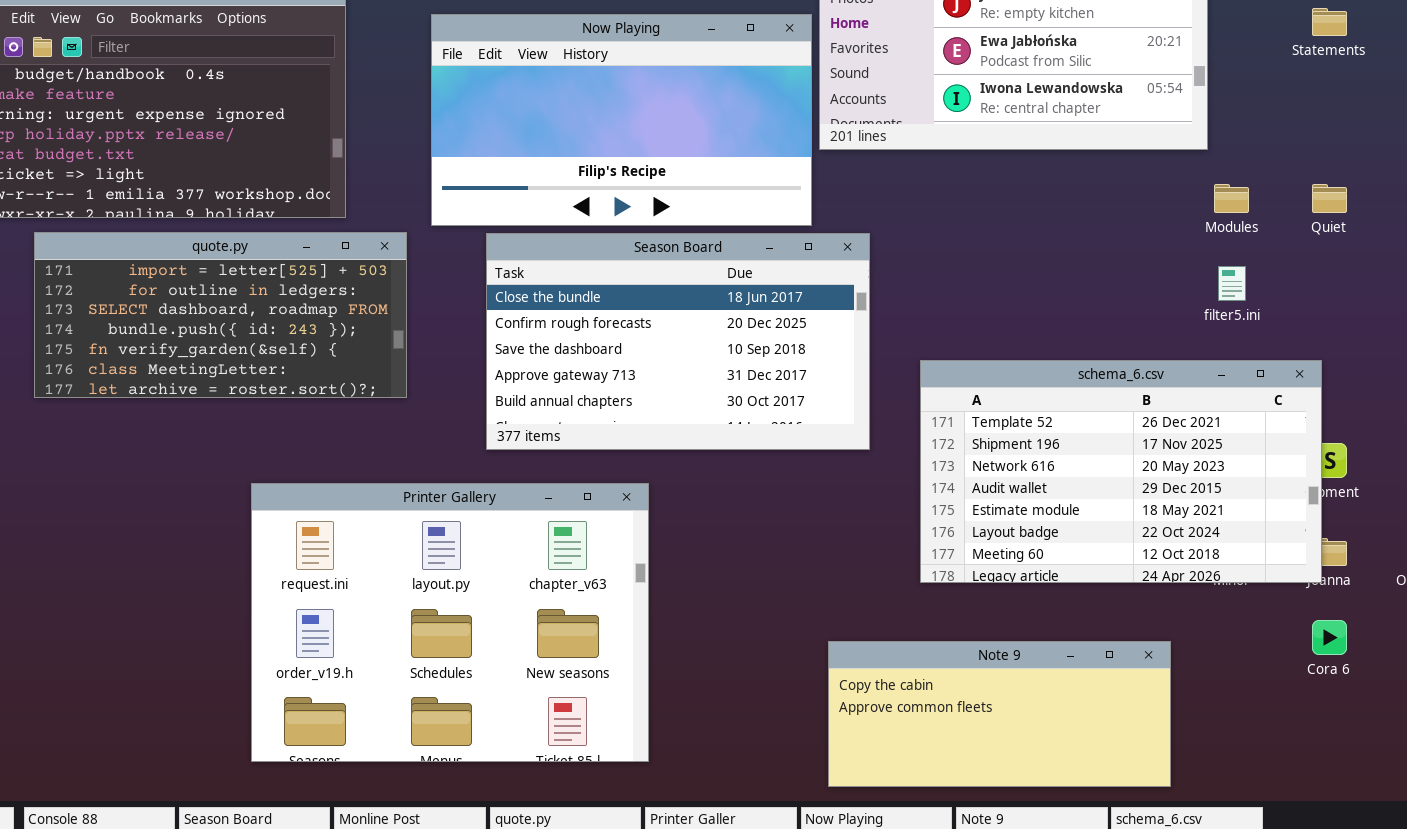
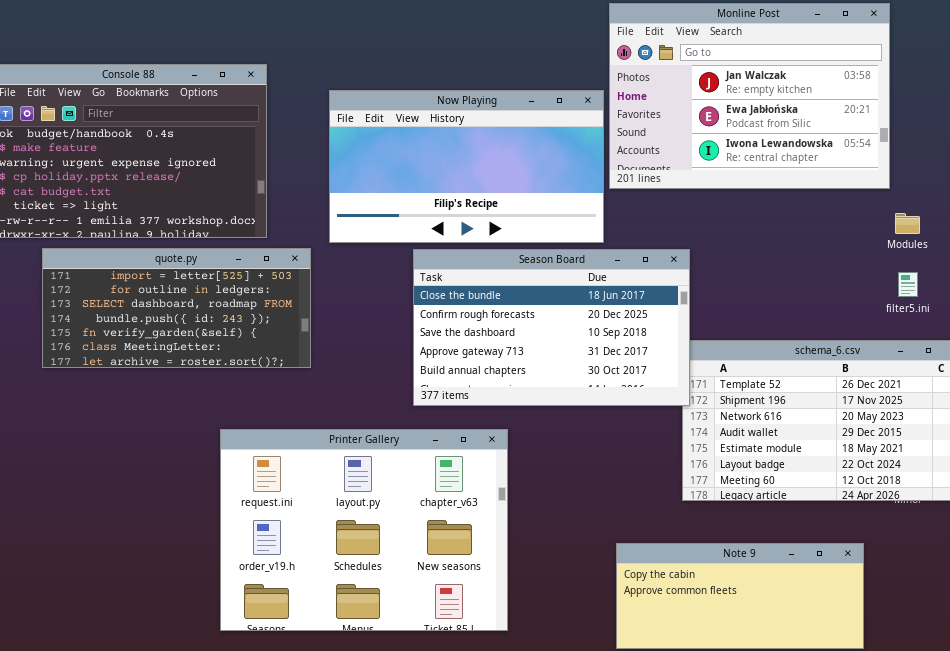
Season Board: [486,233,870,450] -> [413,249,690,406], moved
Printer Gallery: [251,483,649,762] -> [220,429,508,631], moved

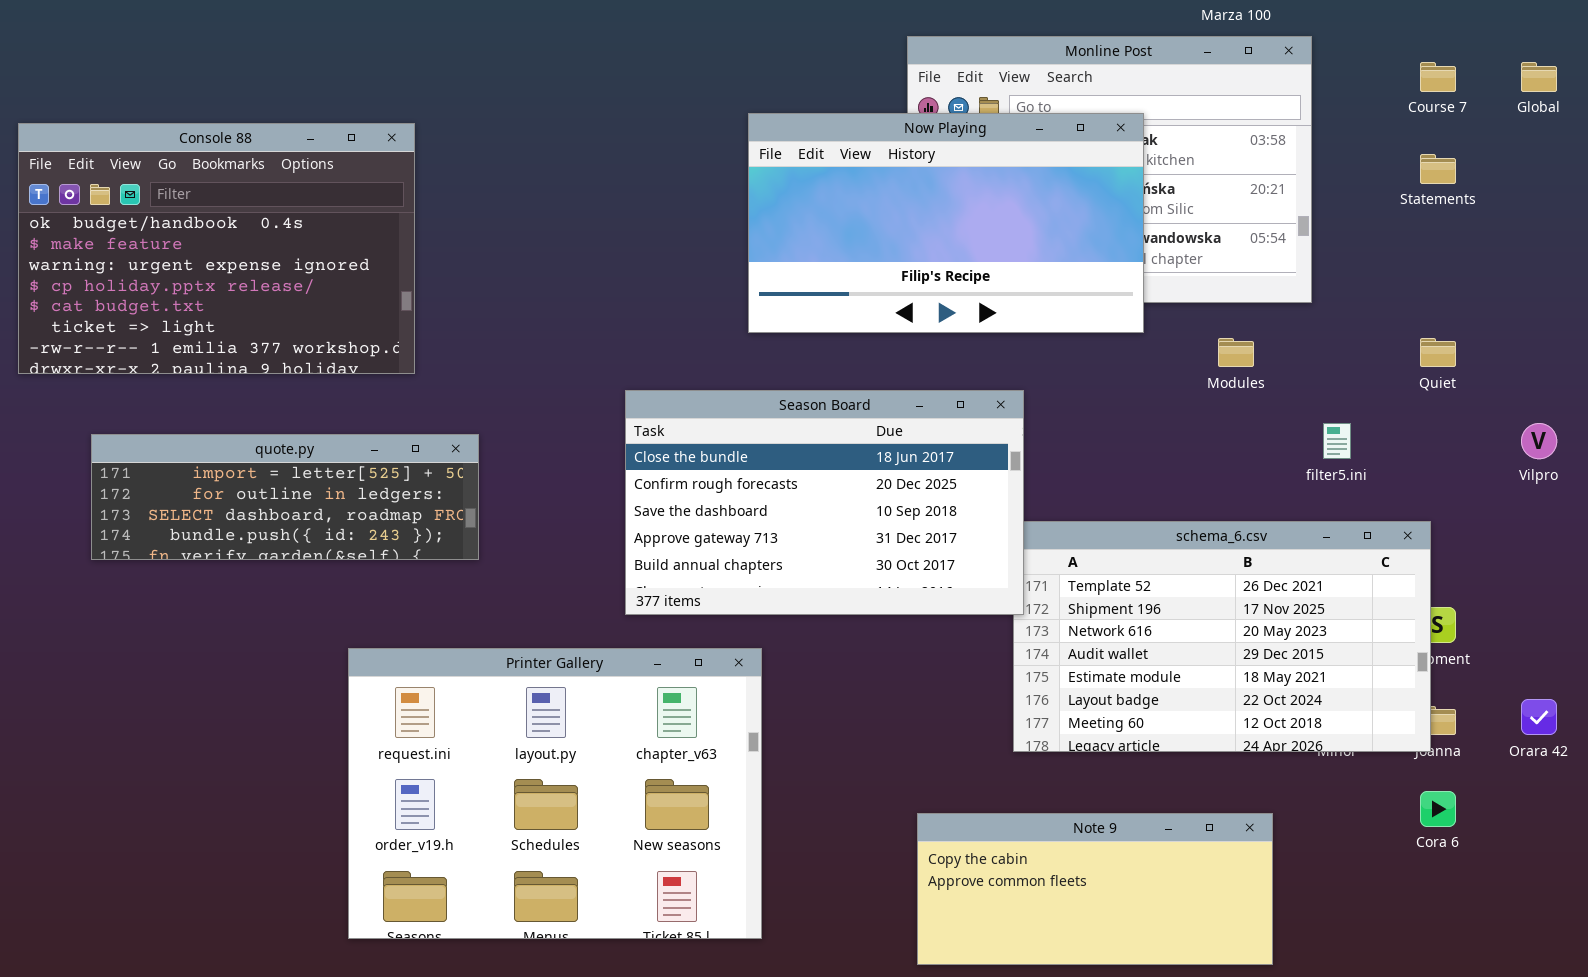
Now Playing: [329,90,604,243] -> [748,113,1144,333], moved
Modules: [895,213,920,234] -> [1218,338,1254,367], moved
quote.py: [42,248,311,368] -> [91,434,479,560], resized

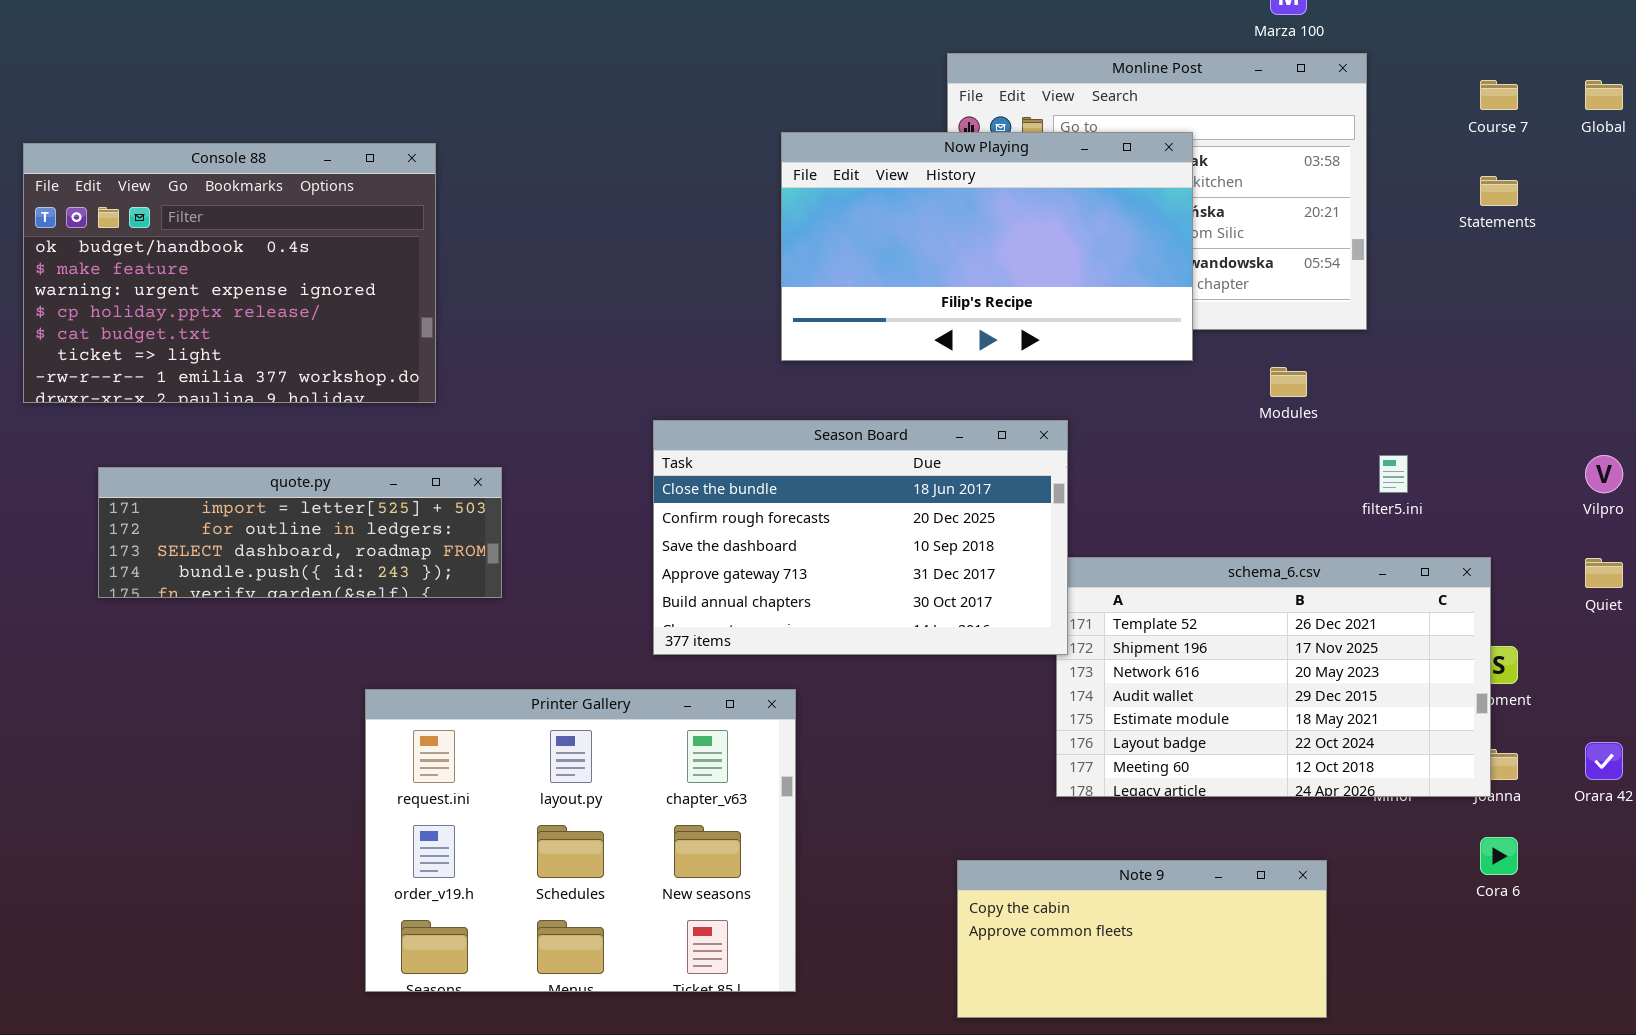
Quiet: [1420,338,1456,367] -> [1585,558,1623,588], moved

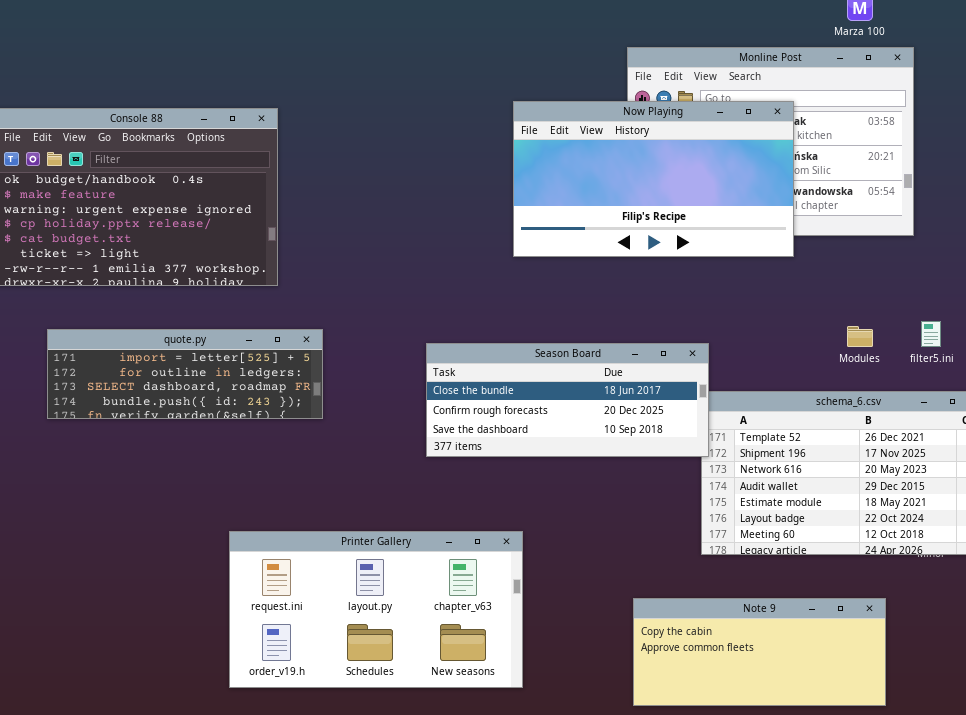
Modules: [1270,367,1307,397] -> [847,326,873,347], moved
Season Board: [653,420,1068,655] -> [426,343,709,457], resized
Printer Gallery: [365,689,796,992] -> [229,531,523,688], resized

